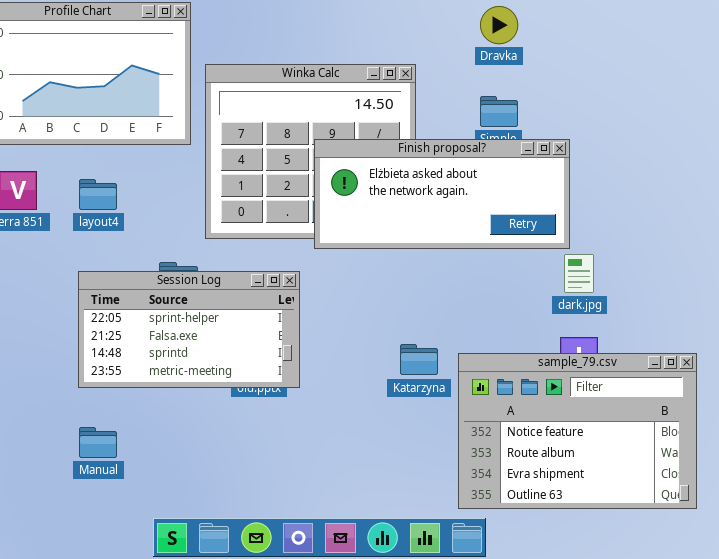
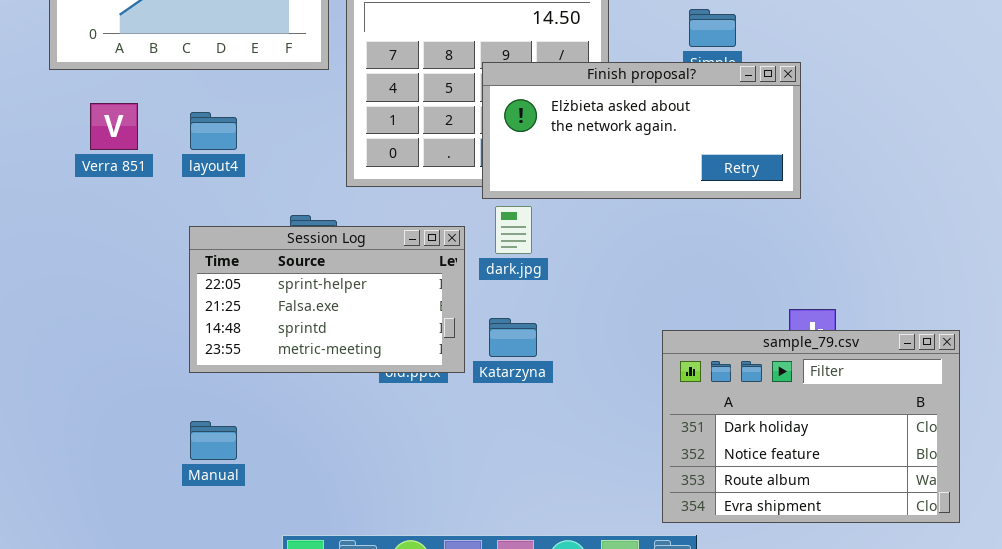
dark.jpg: [564,254,594,293] -> [495,206,532,254], moved
Katarzyna: [400,344,438,375] -> [489,318,537,357], moved
sample_79.csv: [458,353,697,509] -> [662,330,960,523], scrolled up 1 row

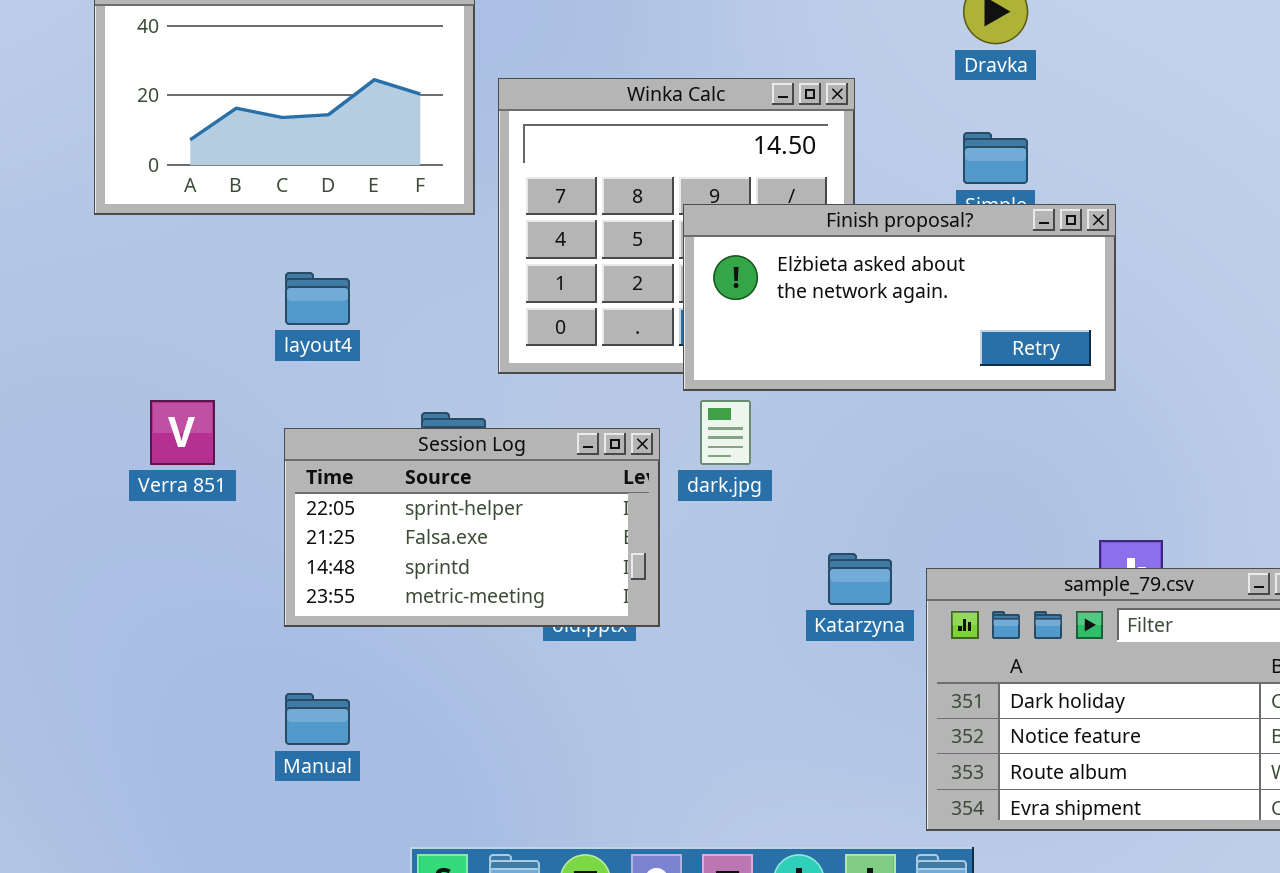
Verra 851: [90,103,138,150] -> [150,400,215,465], moved
Katarzyna: [489,318,537,357] -> [828,553,892,605], moved

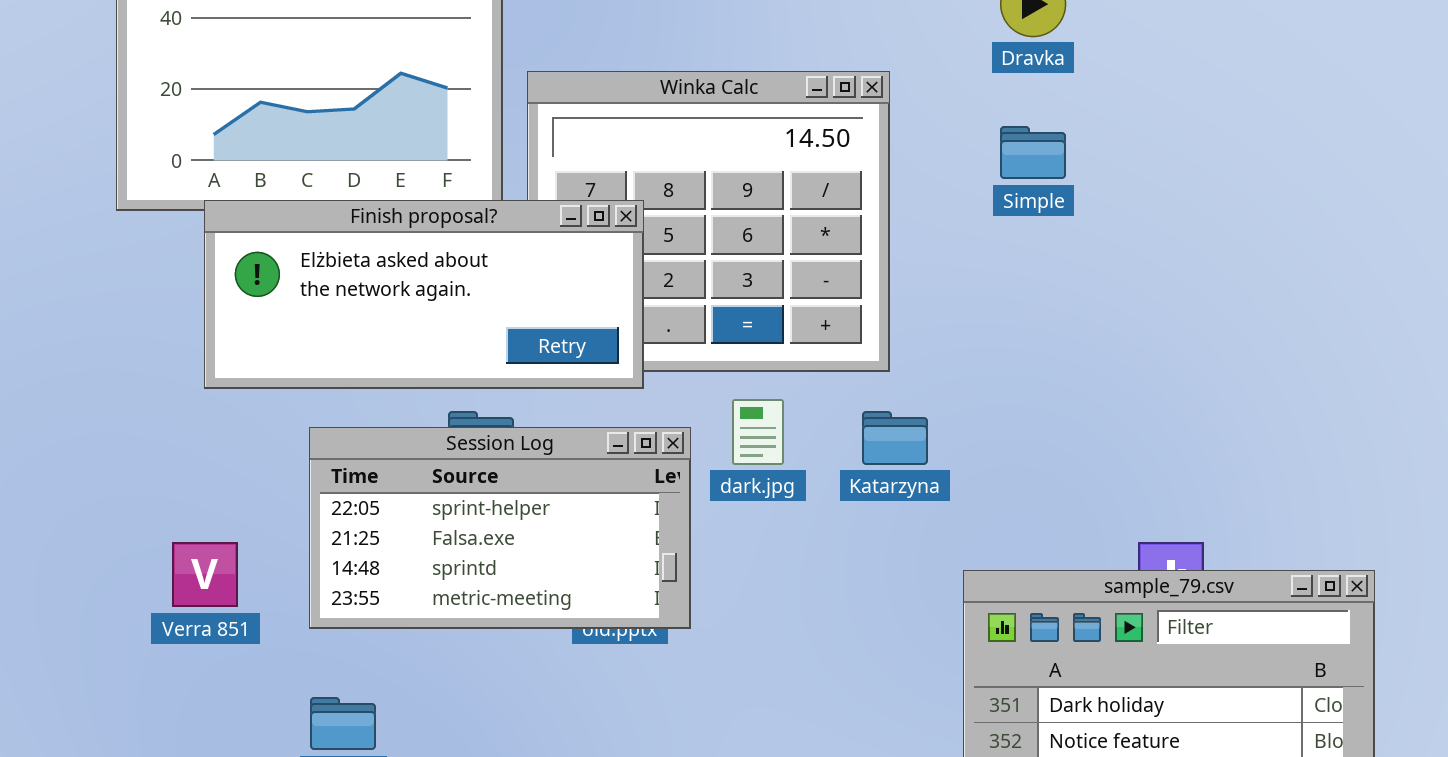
Finish proposal?: [683,204,1116,391] -> [204,200,644,389], moved
Verra 851: [150,400,215,465] -> [172,542,238,607], moved
Katarzyna: [828,553,892,605] -> [862,411,928,465], moved

